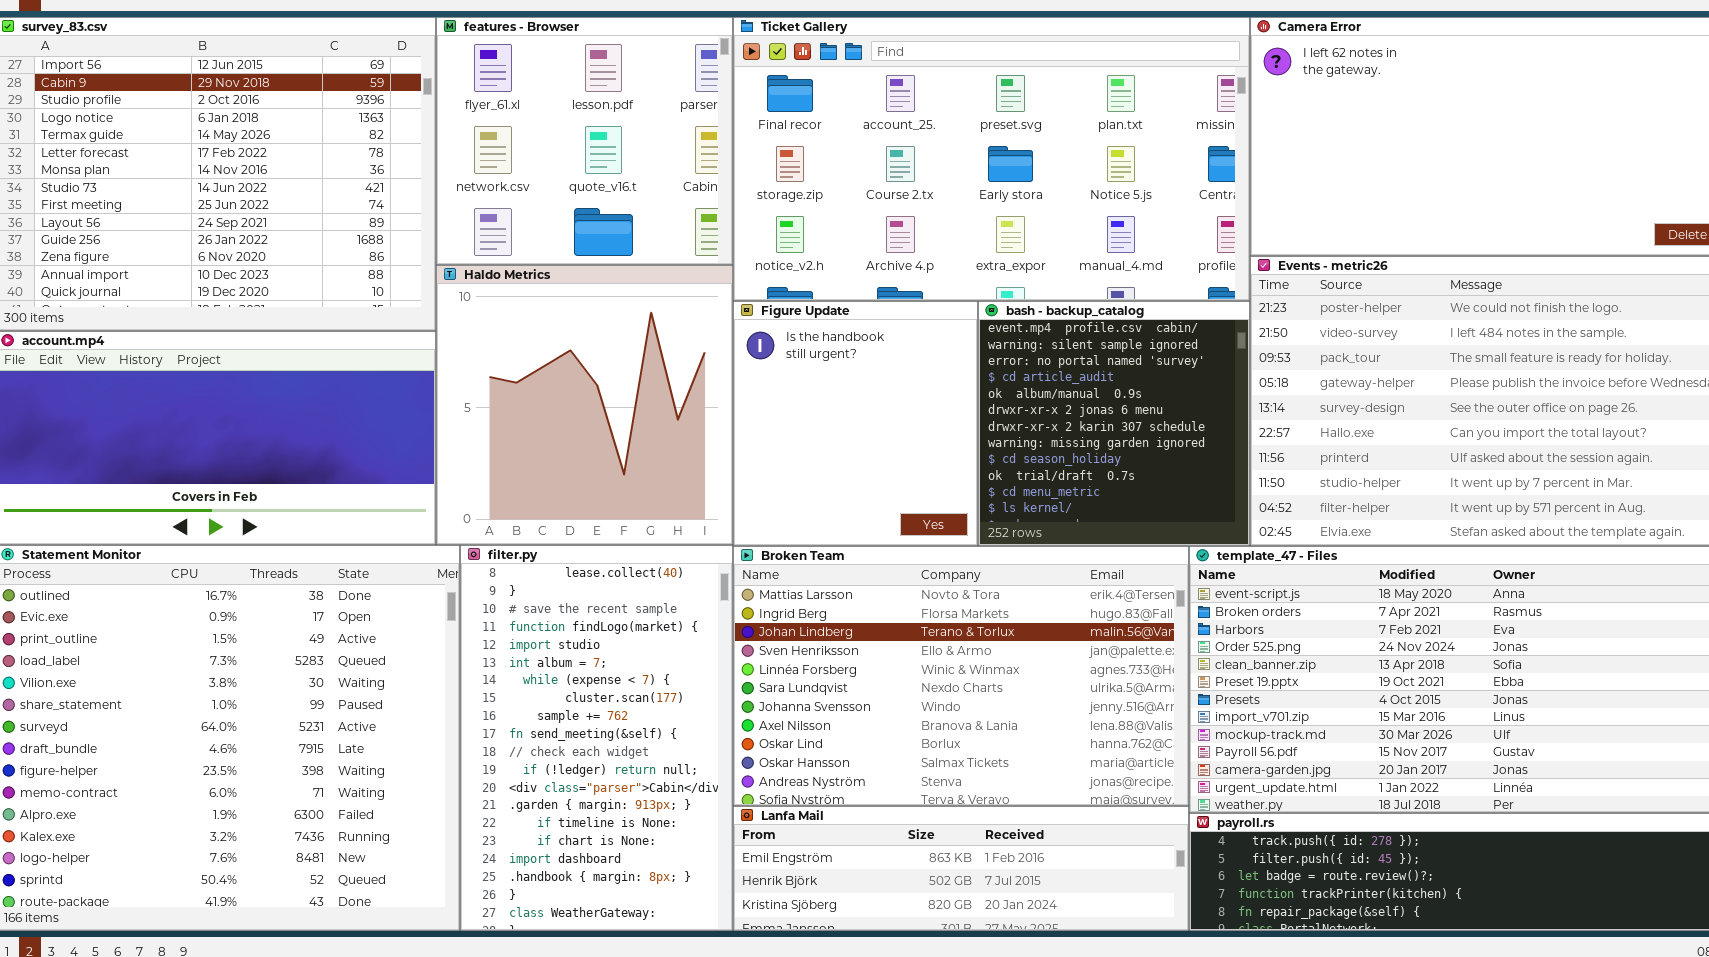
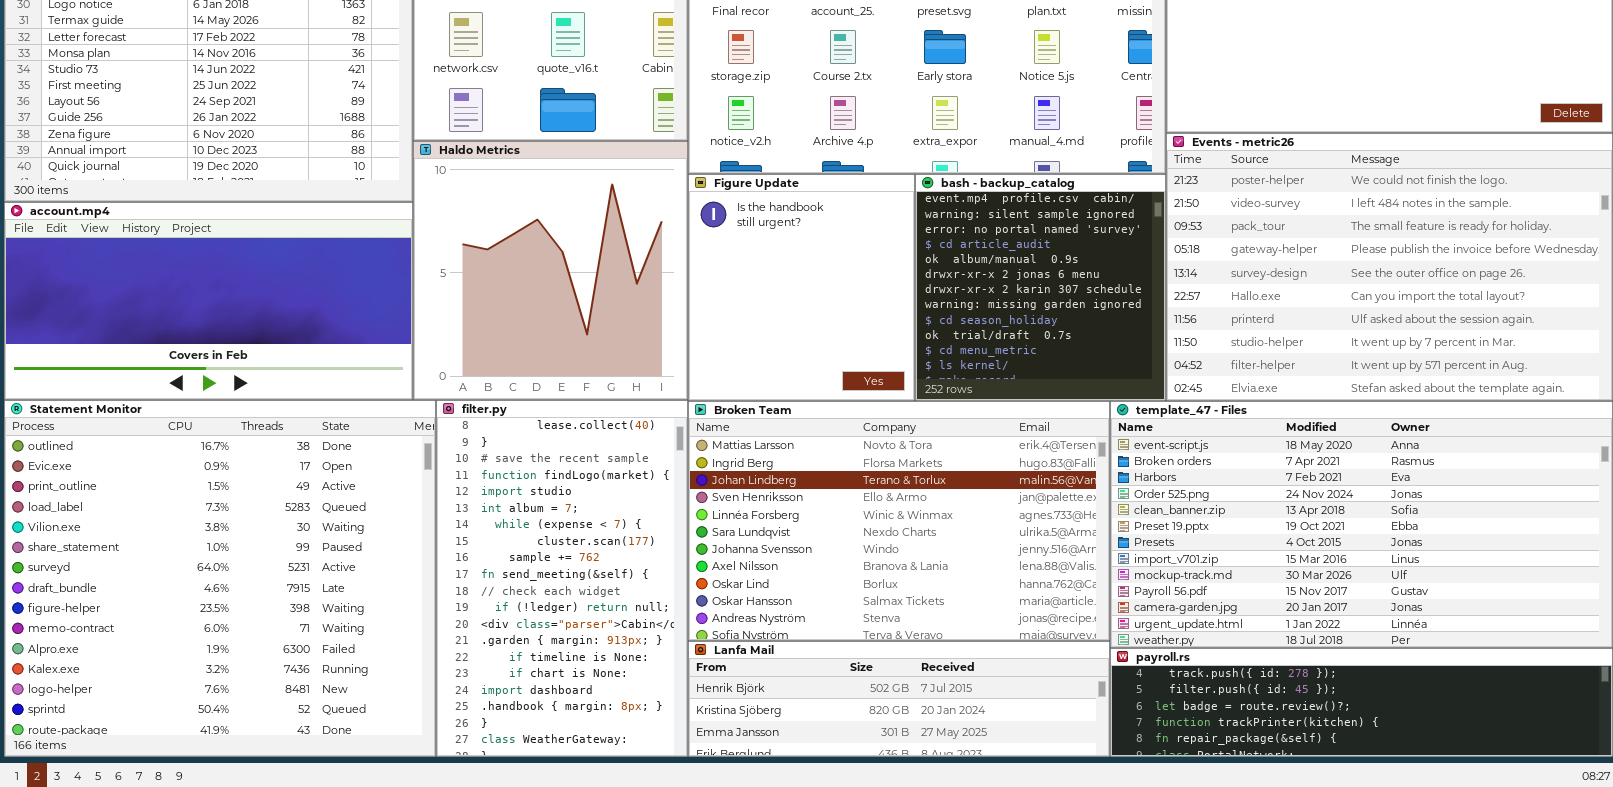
Lanfa Mail: [733,806,1189,931] -> [688,641,1110,757], scrolled down 1 row

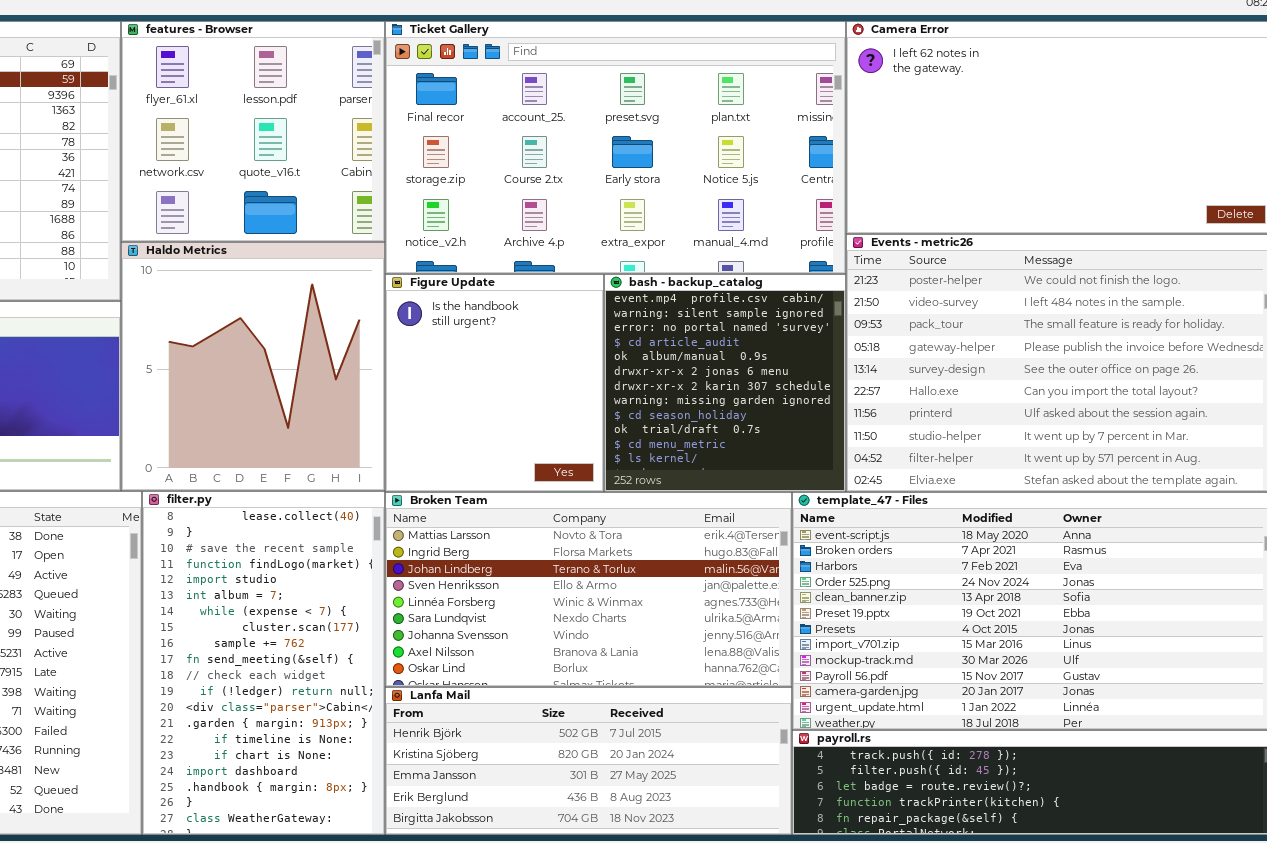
Broken Team: [688,401,1110,641] -> [385,492,792,687], resized
Lanfa Mail: [688,641,1110,757] -> [385,687,792,835], resized

